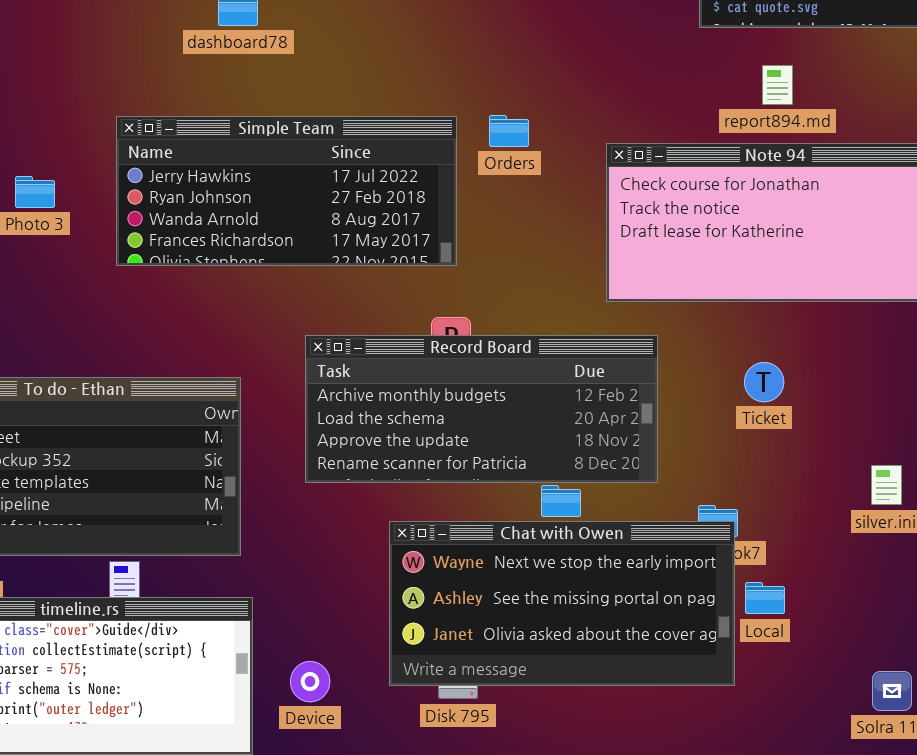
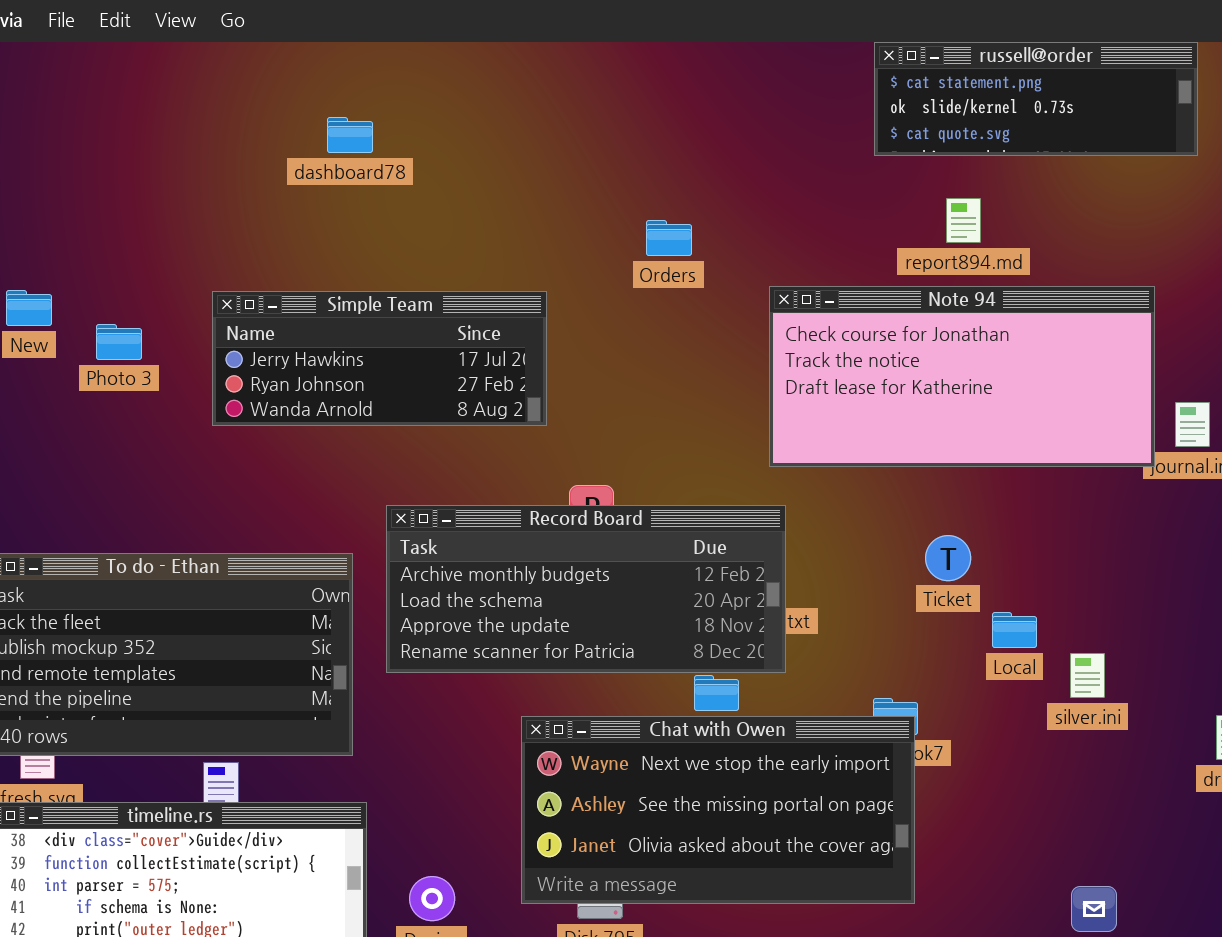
Orders: [489,115,529,147] -> [646,220,692,256], moved
Simple Team: [116,116,457,266] -> [212,291,547,426], resized
Record Board: [305,335,658,483] -> [386,505,786,673], moved
Local: [745,582,785,614] -> [992,612,1037,648], moved

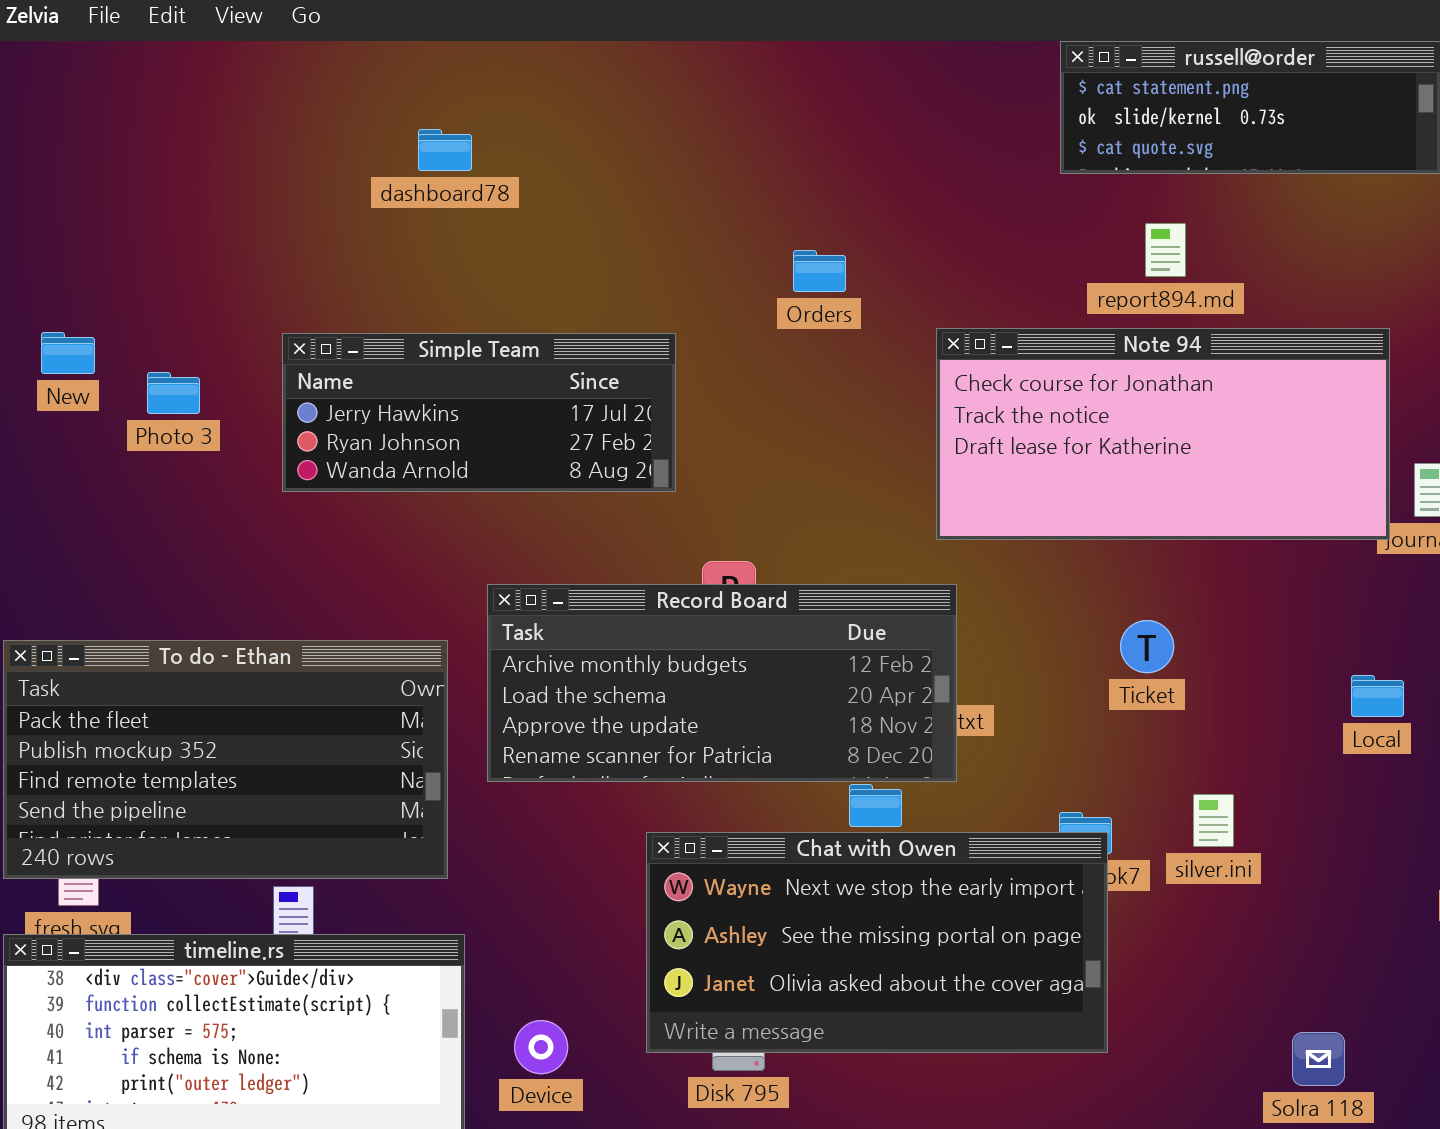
Local: [992,612,1037,648] -> [1351,675,1404,717], moved
silver.ini: [1070,653,1105,698] -> [1193,794,1234,847], moved

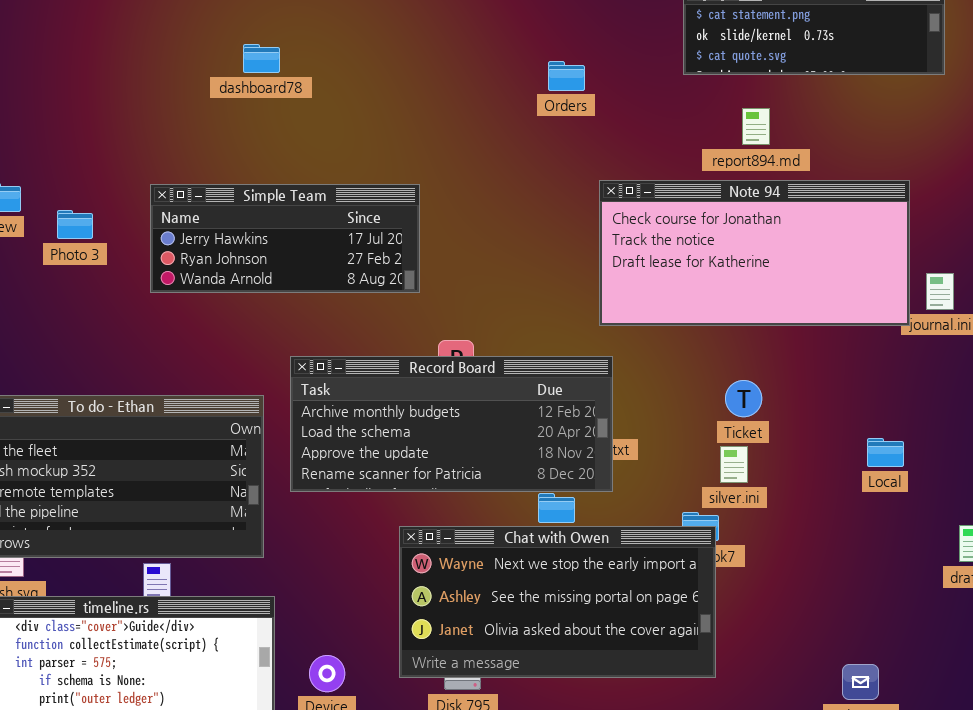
Orders: [793,250,846,292] -> [548,61,585,91], moved
Local: [1351,675,1404,717] -> [867,438,904,467], moved
silver.ini: [1193,794,1234,847] -> [720,446,748,483], moved

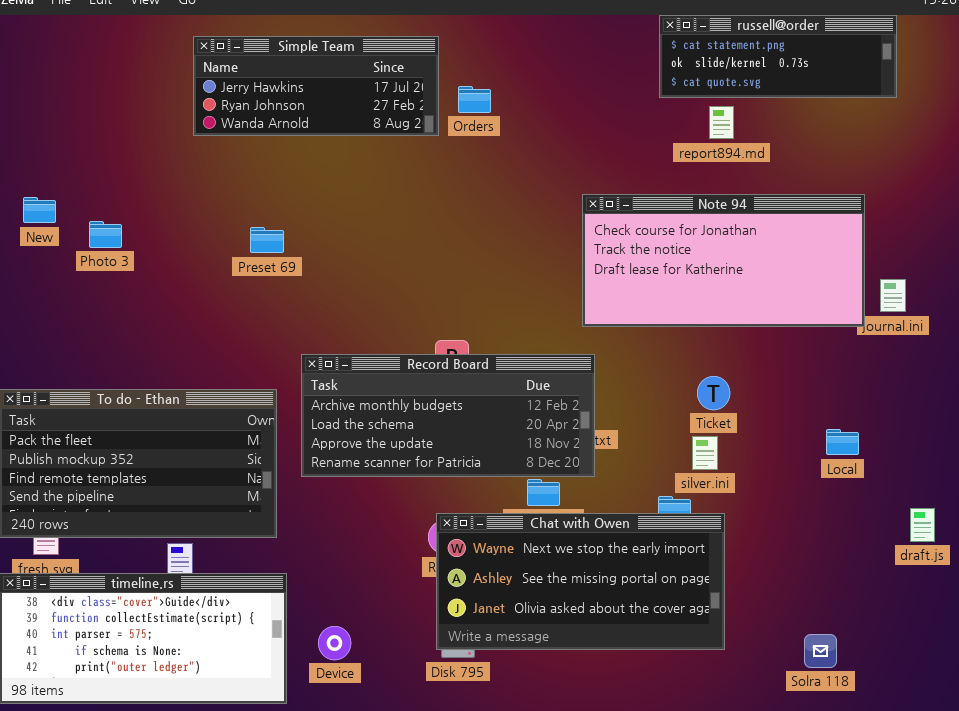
Orders: [548,61,585,91] -> [458,86,491,113], moved
report894.md: [742,108,770,145] -> [709,106,734,139], moved
Simple Team: [150,184,420,293] -> [193,36,439,136], moved
Chat with Owen: [399,526,716,678] -> [436,513,725,650], moved

